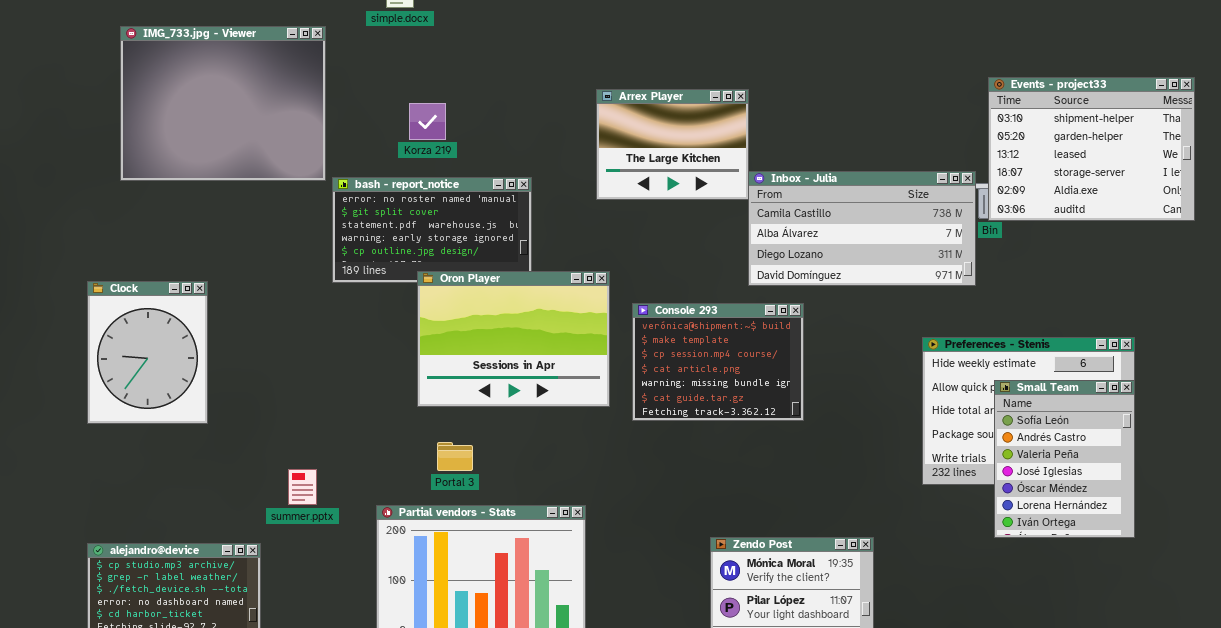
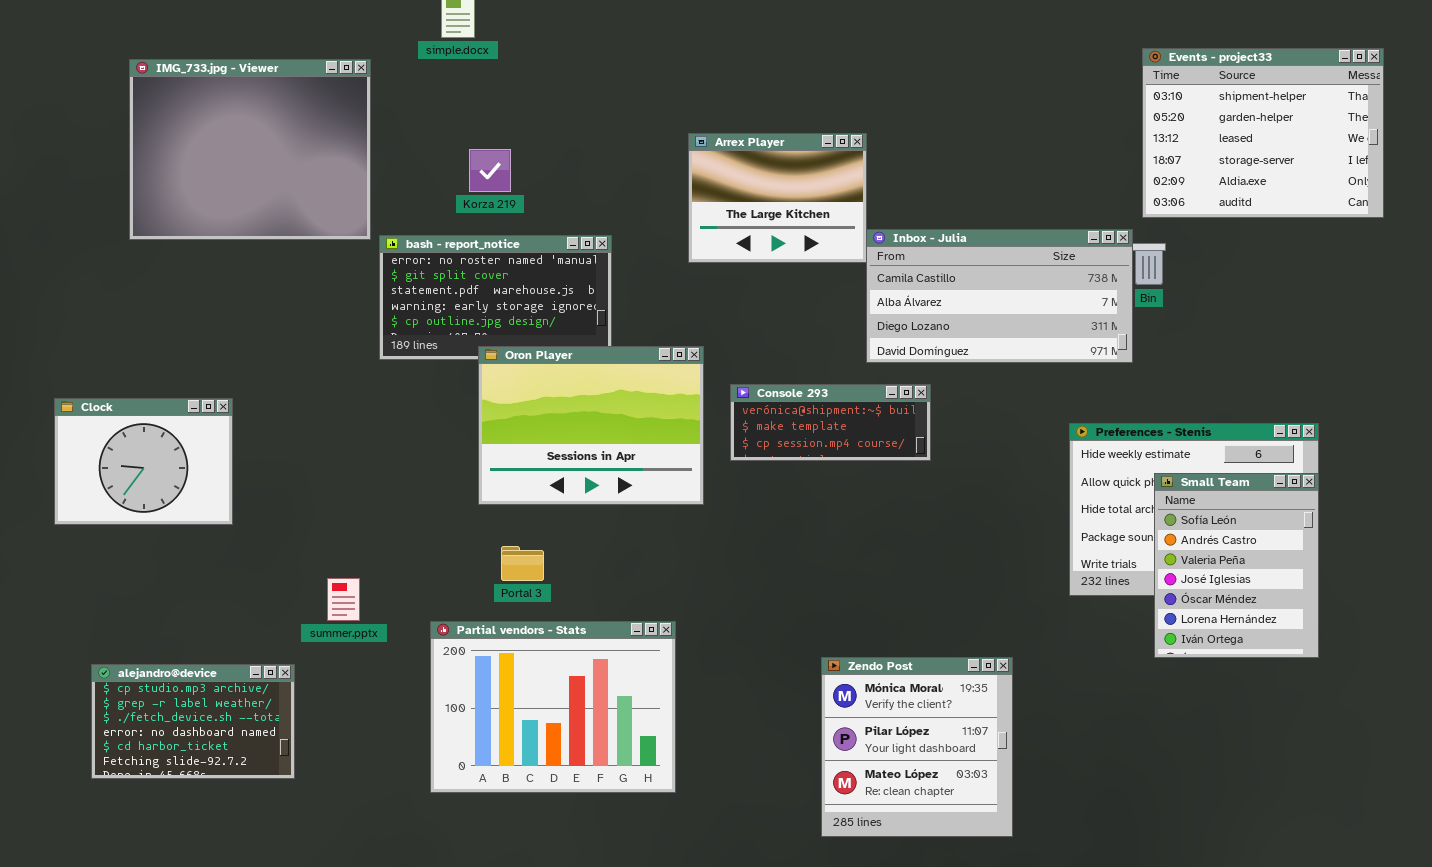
Events - project33: [988,77,1195,221] -> [1142,48,1384,218], moved
Clock: [87,281,208,424] -> [54,398,233,525], resized
Console 293: [632,303,804,421] -> [730,384,931,461], resized

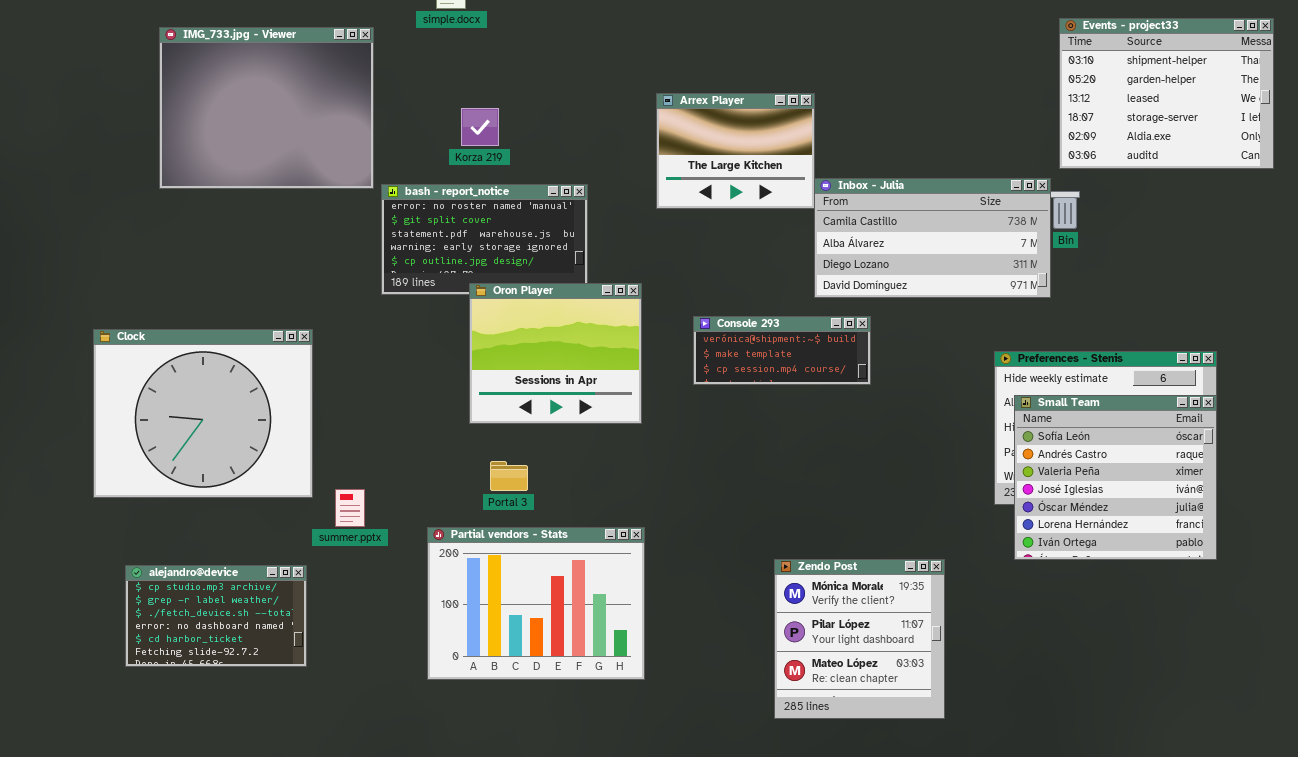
Oron Player: [478,346,704,505] -> [469,283,642,424], resized
Clock: [54,398,233,525] -> [93,329,313,498], resized
Small Team: [1154,473,1319,658] -> [1014,395,1217,560], resized

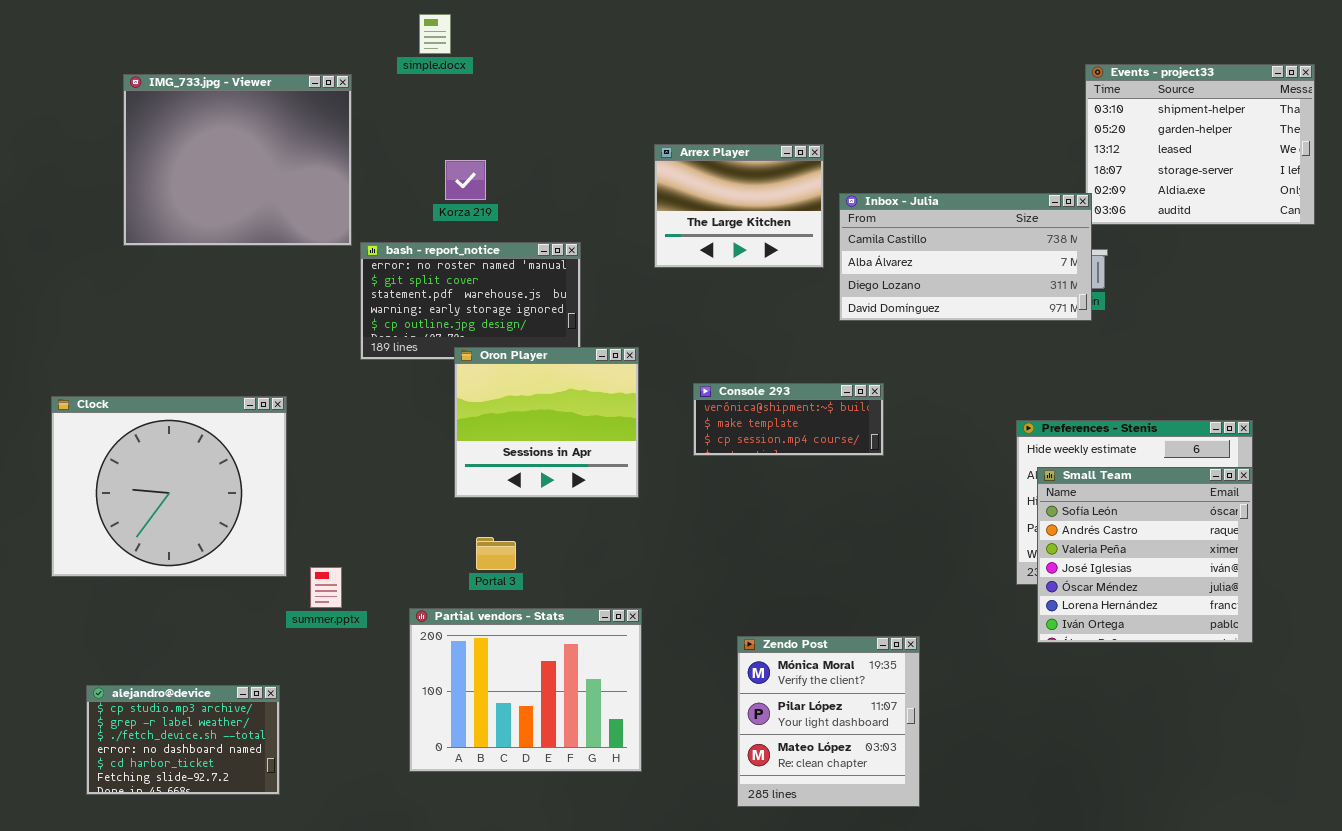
Inbox - Julia: [814,178,1051,298] -> [839,193,1092,321], moved
Zendo Post: [774,559,945,719] -> [737,636,920,807], moved
alejandro@device: [125,565,307,667] -> [86,685,280,795], moved

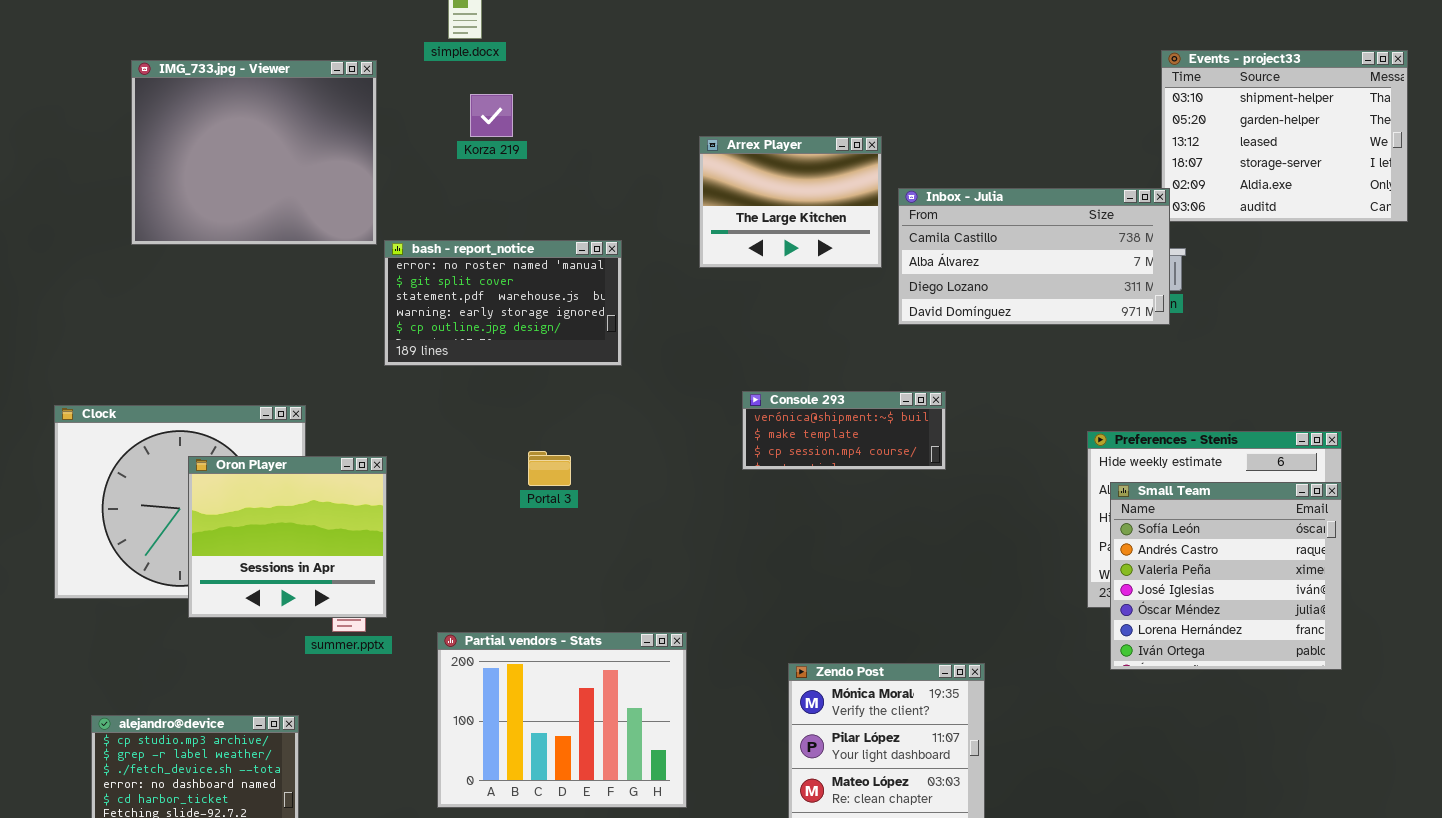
Korza 219: [445,160,486,200] -> [470,94,513,137], moved
Oron Player: [454,347,639,498] -> [188,456,387,618], moved
Portal 3: [476,537,516,570] -> [528,451,571,486], moved

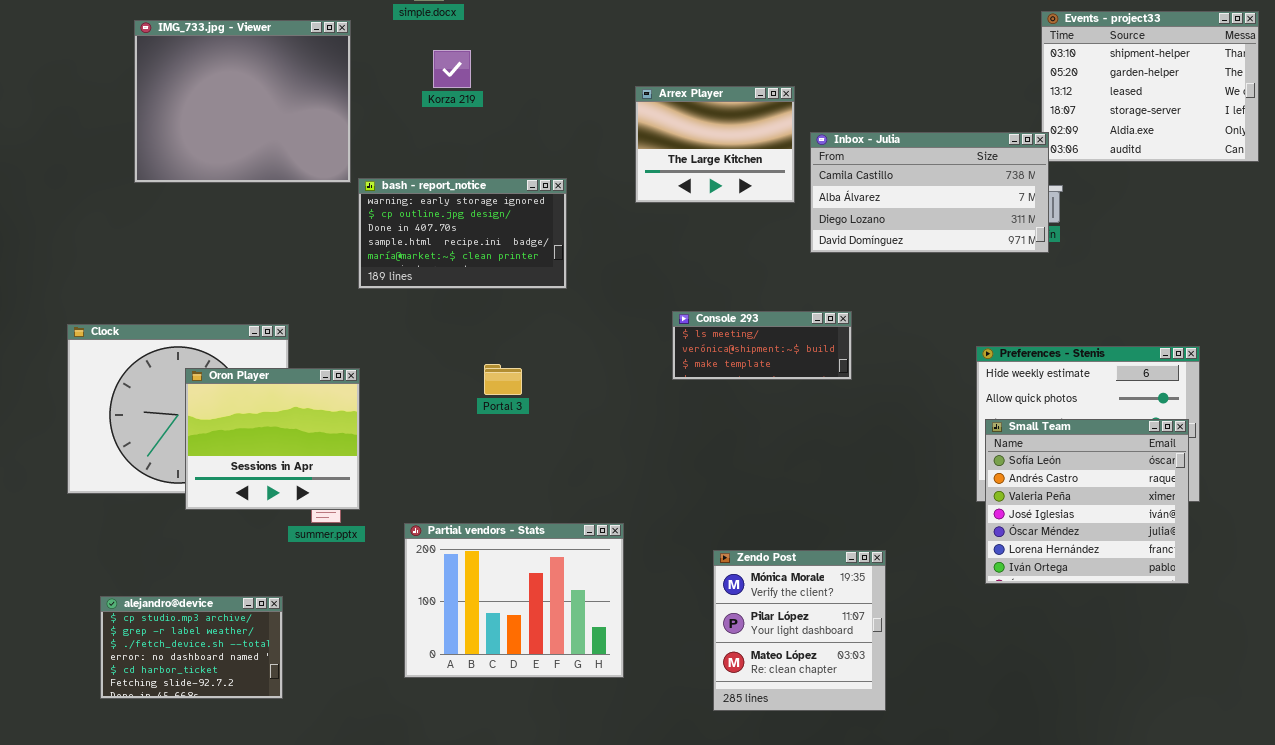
bash - report_notice: [384,240,622,366] -> [358,178,567,289], scrolled down 3 rows
Console 293: [742,391,946,470] -> [672,311,852,380], scrolled up 1 row
Small Team: [1110,482,1342,670] -> [985,419,1189,584], moved

